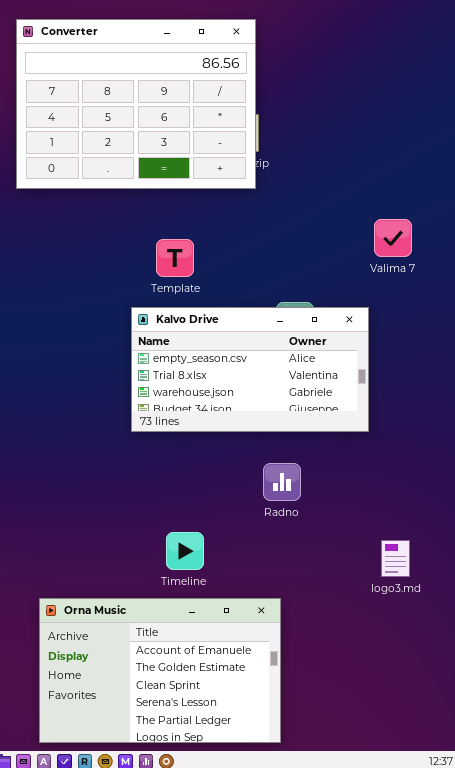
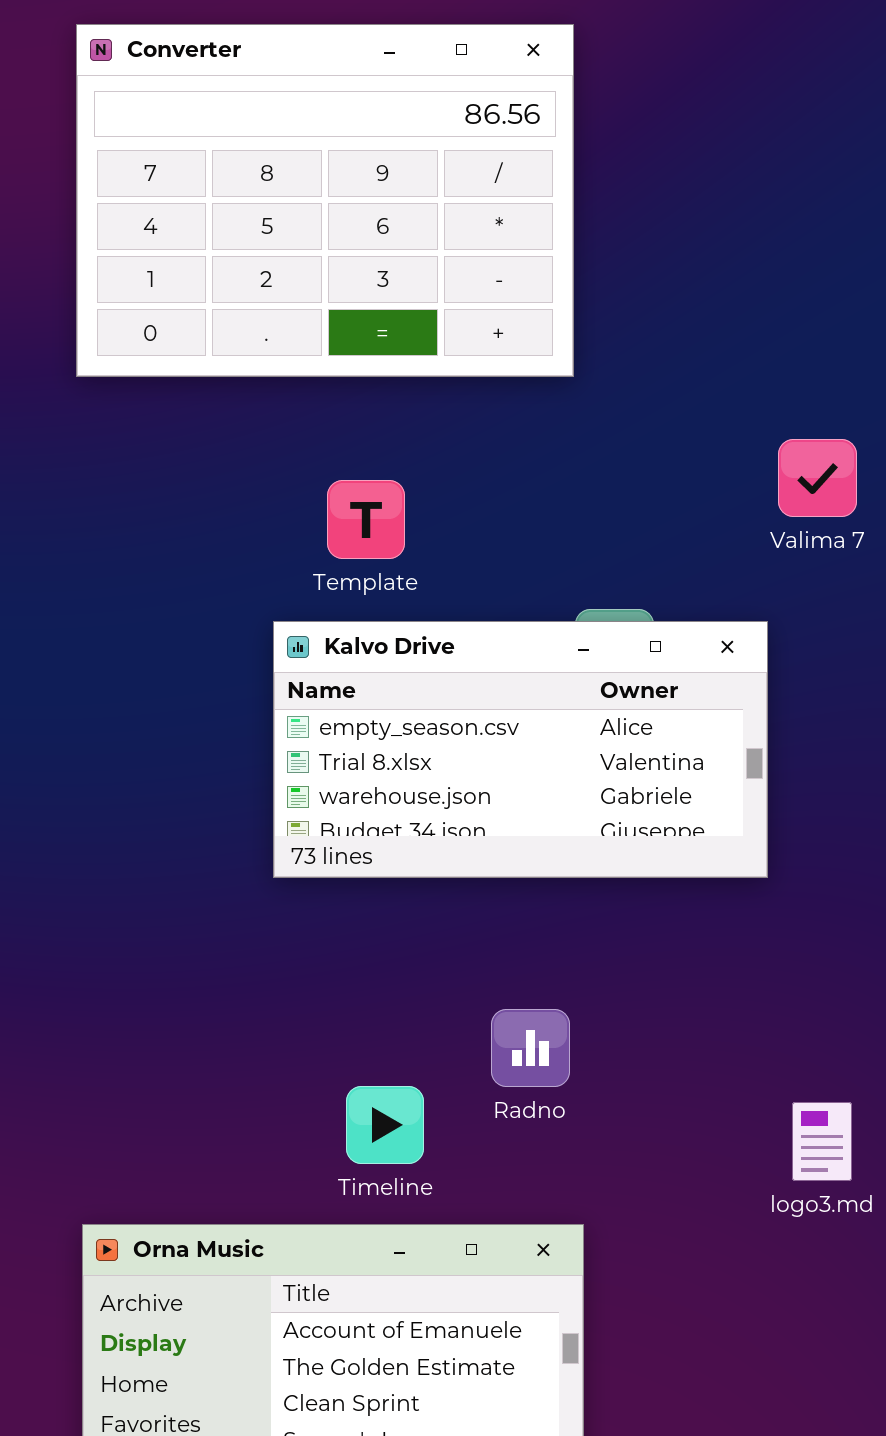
Converter: [16,19,256,189] -> [76,24,574,377], moved
Radno: [263,463,301,501] -> [491,1009,570,1087], moved

